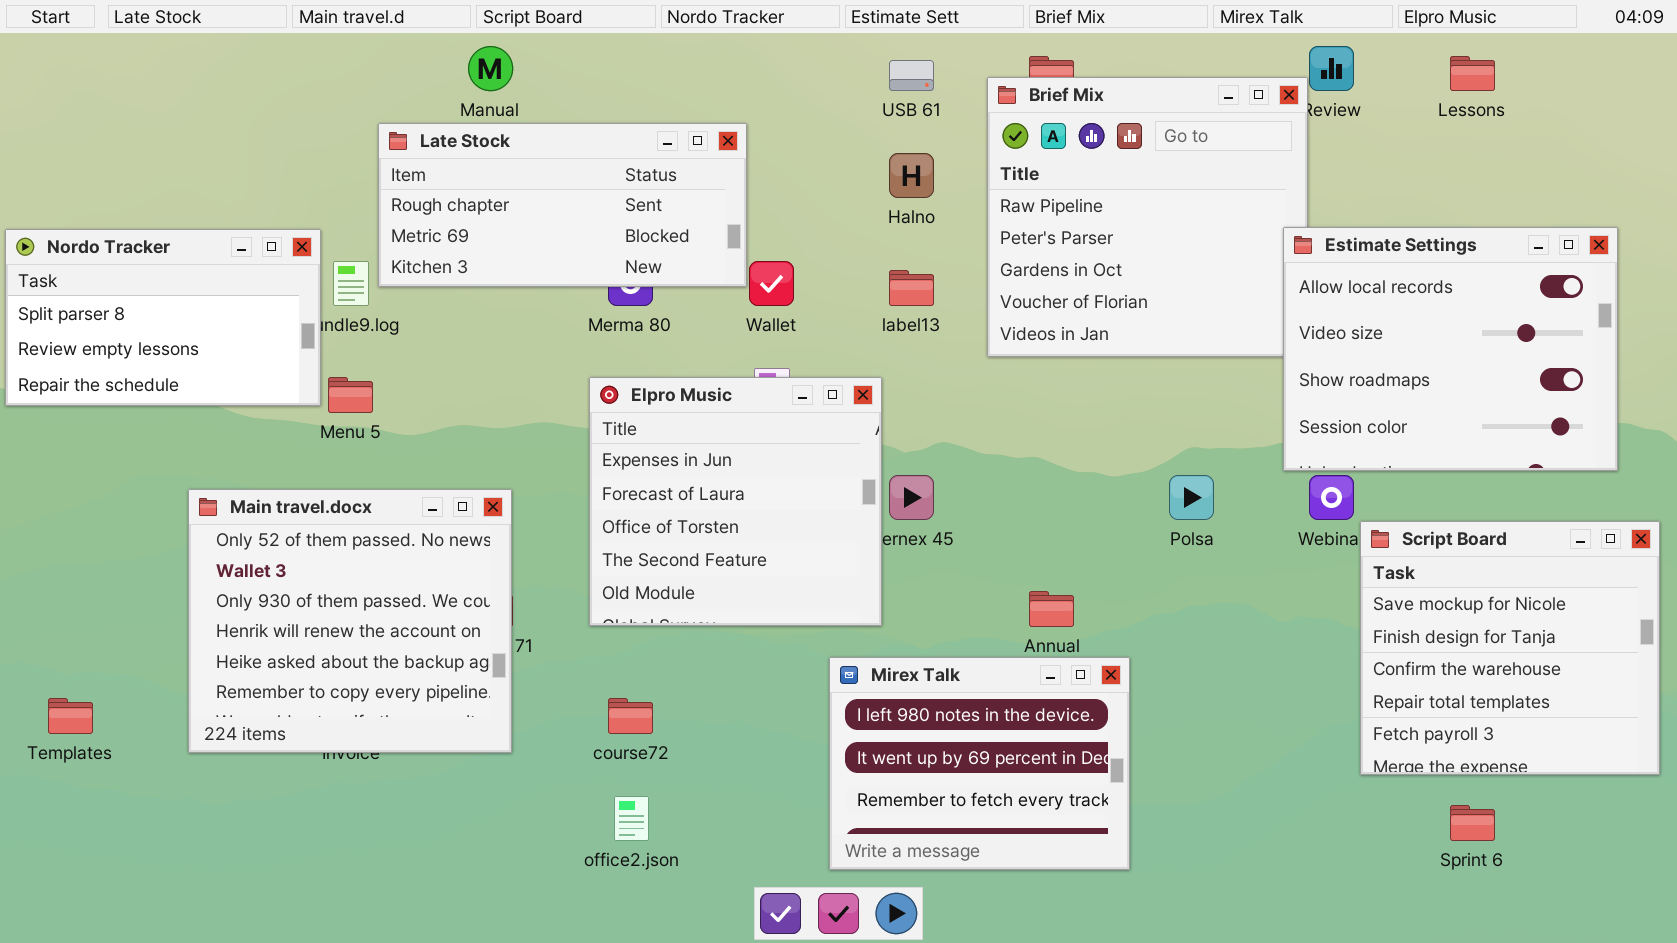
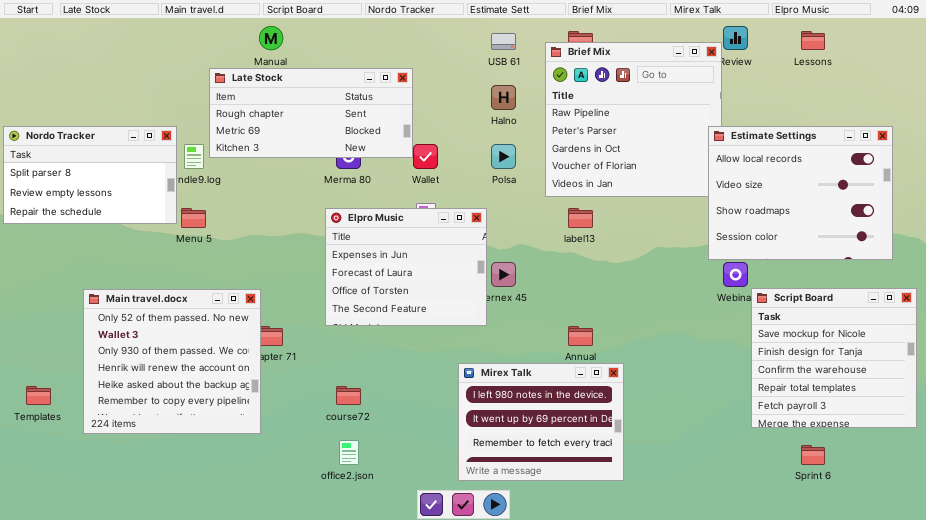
label13: [889,270,934,306] -> [568,208,593,228], moved
Elpro Music: [589,377,882,626] -> [325,208,487,326], resized
Polsa: [1169,475,1214,520] -> [491,144,516,169], moved
Main travel.docx: [188,489,512,753] -> [83,289,261,434], moved

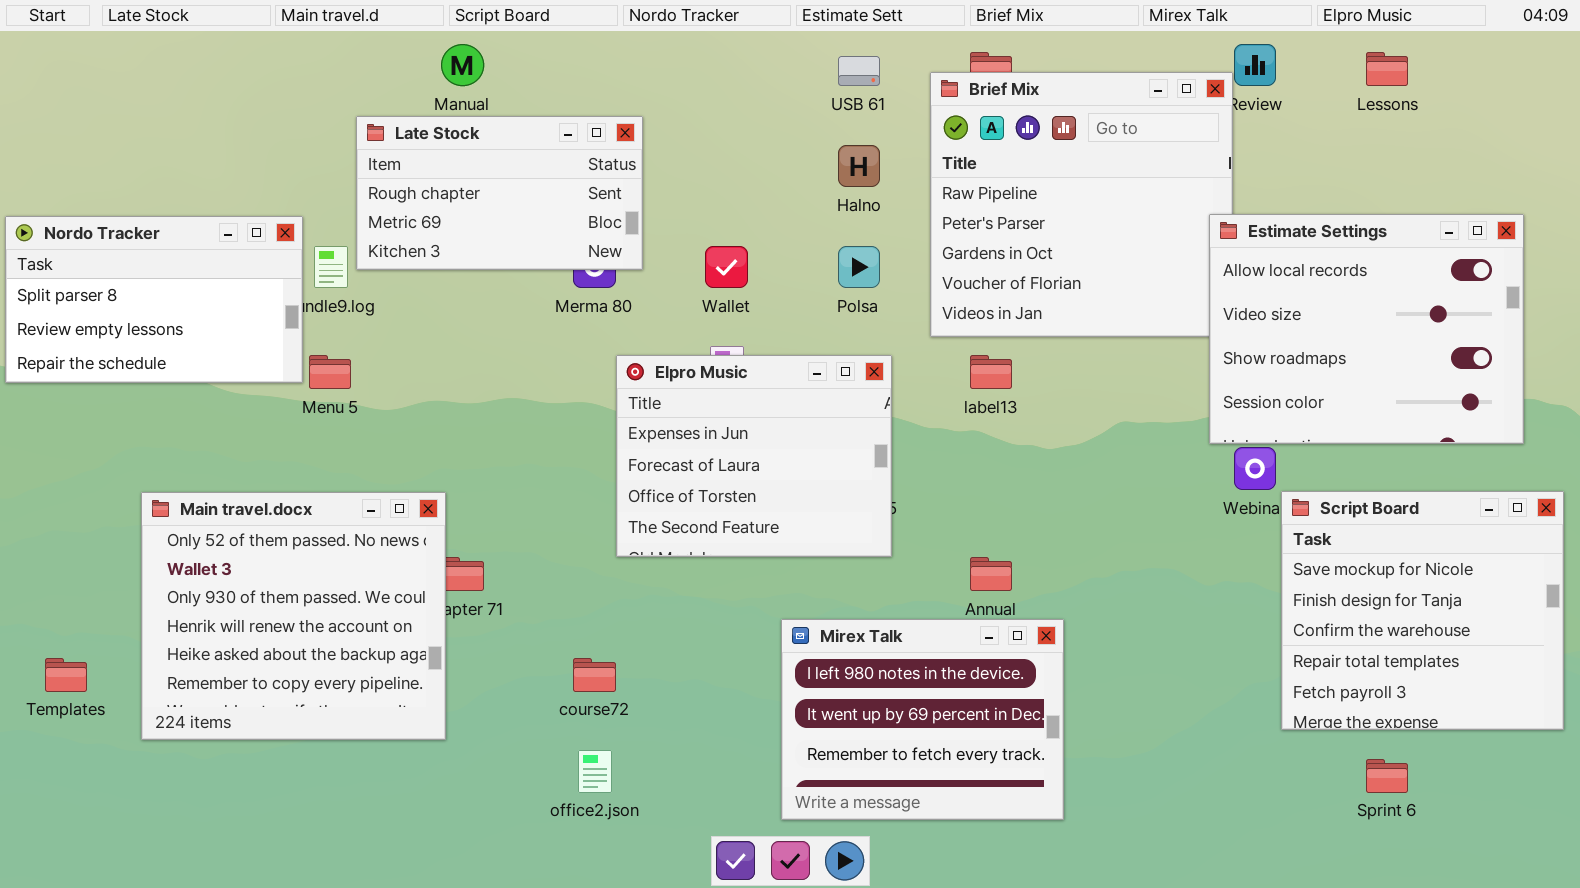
Late Stock: [209,68,413,158] -> [356,116,643,270], resized
Elpro Music: [325,208,487,326] -> [616,355,892,557], moved

